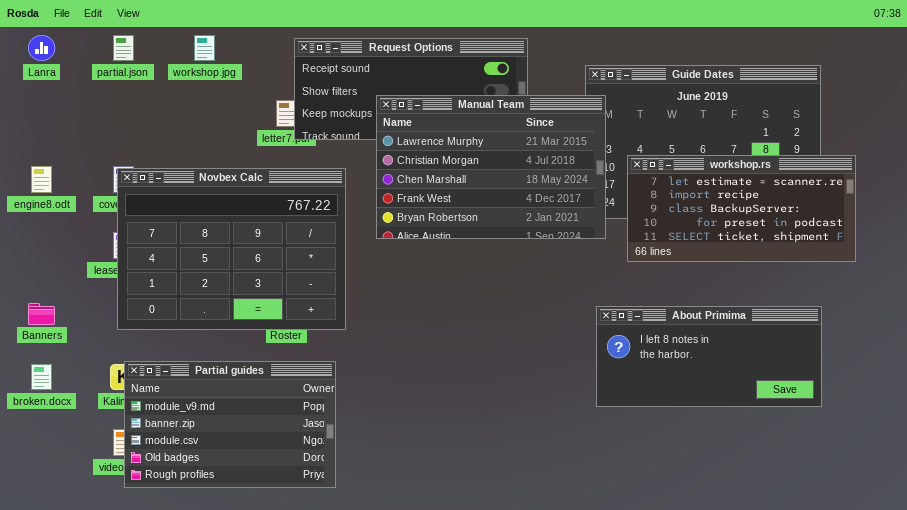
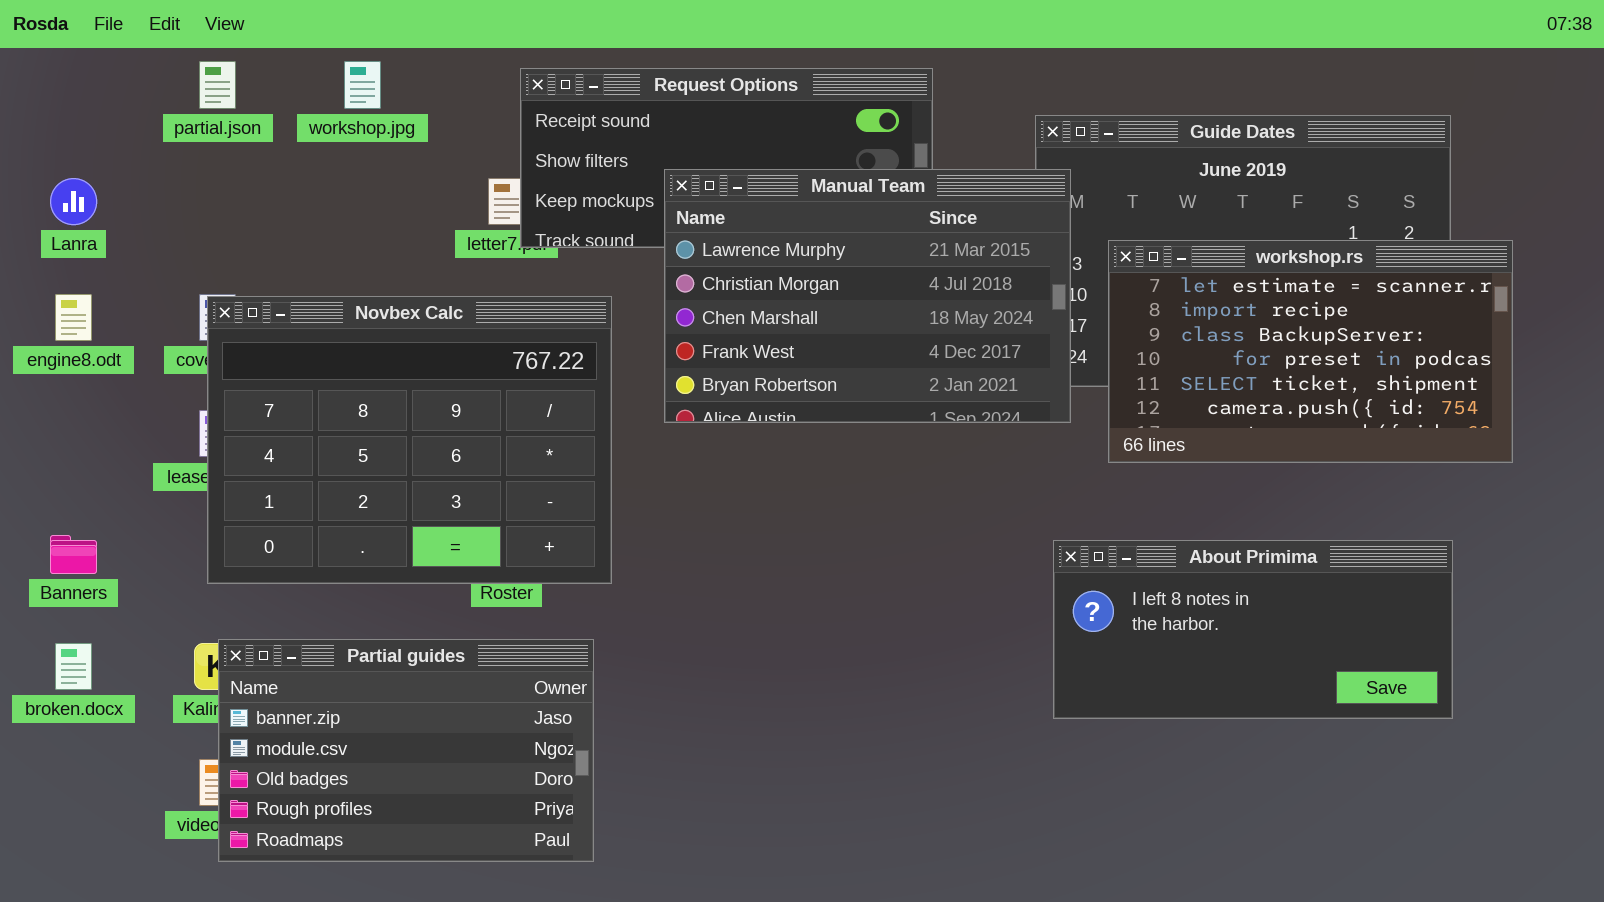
Lanra: [28,35,55,61] -> [50,178,97,225], moved
workshop.rs: [627,155,856,262] -> [1108,240,1513,463], resized
Partial guides: [124,361,336,488] -> [218,639,594,862], scrolled down 1 row

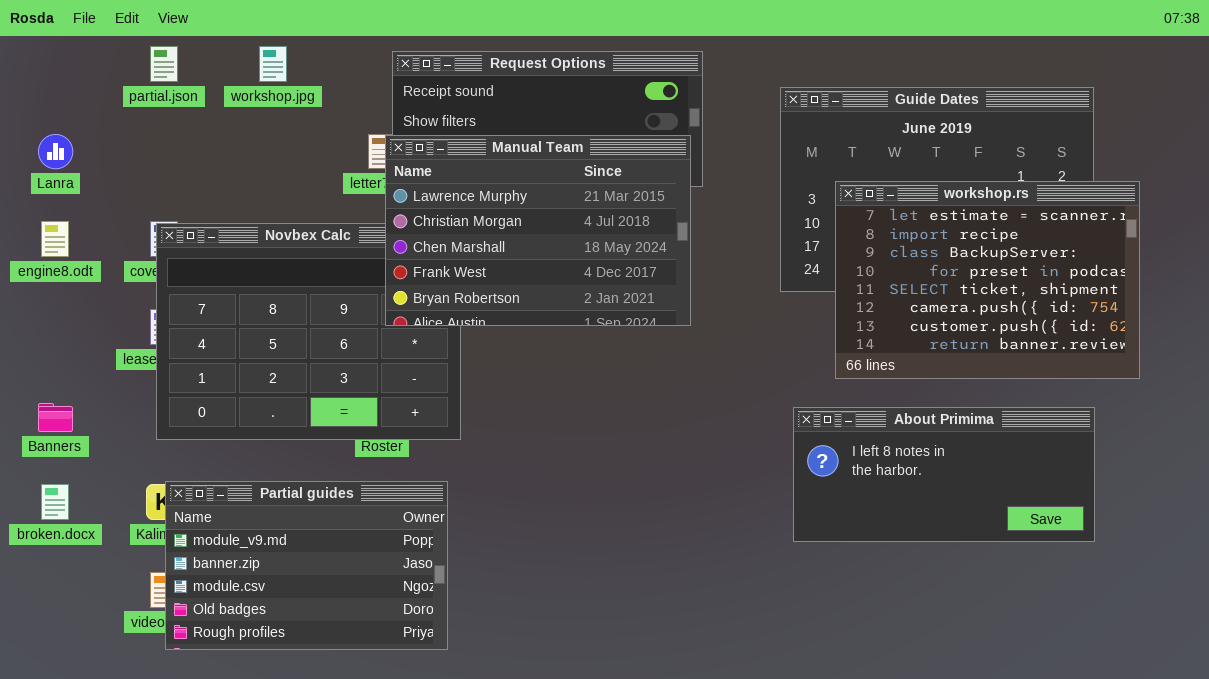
Manual Team: [664,169,1071,423] -> [385,135,691,326], moved
workshop.rs: [1108,240,1513,463] -> [835,181,1140,379], resized
Partial guides: [218,639,594,862] -> [165,481,448,650], scrolled up 1 row

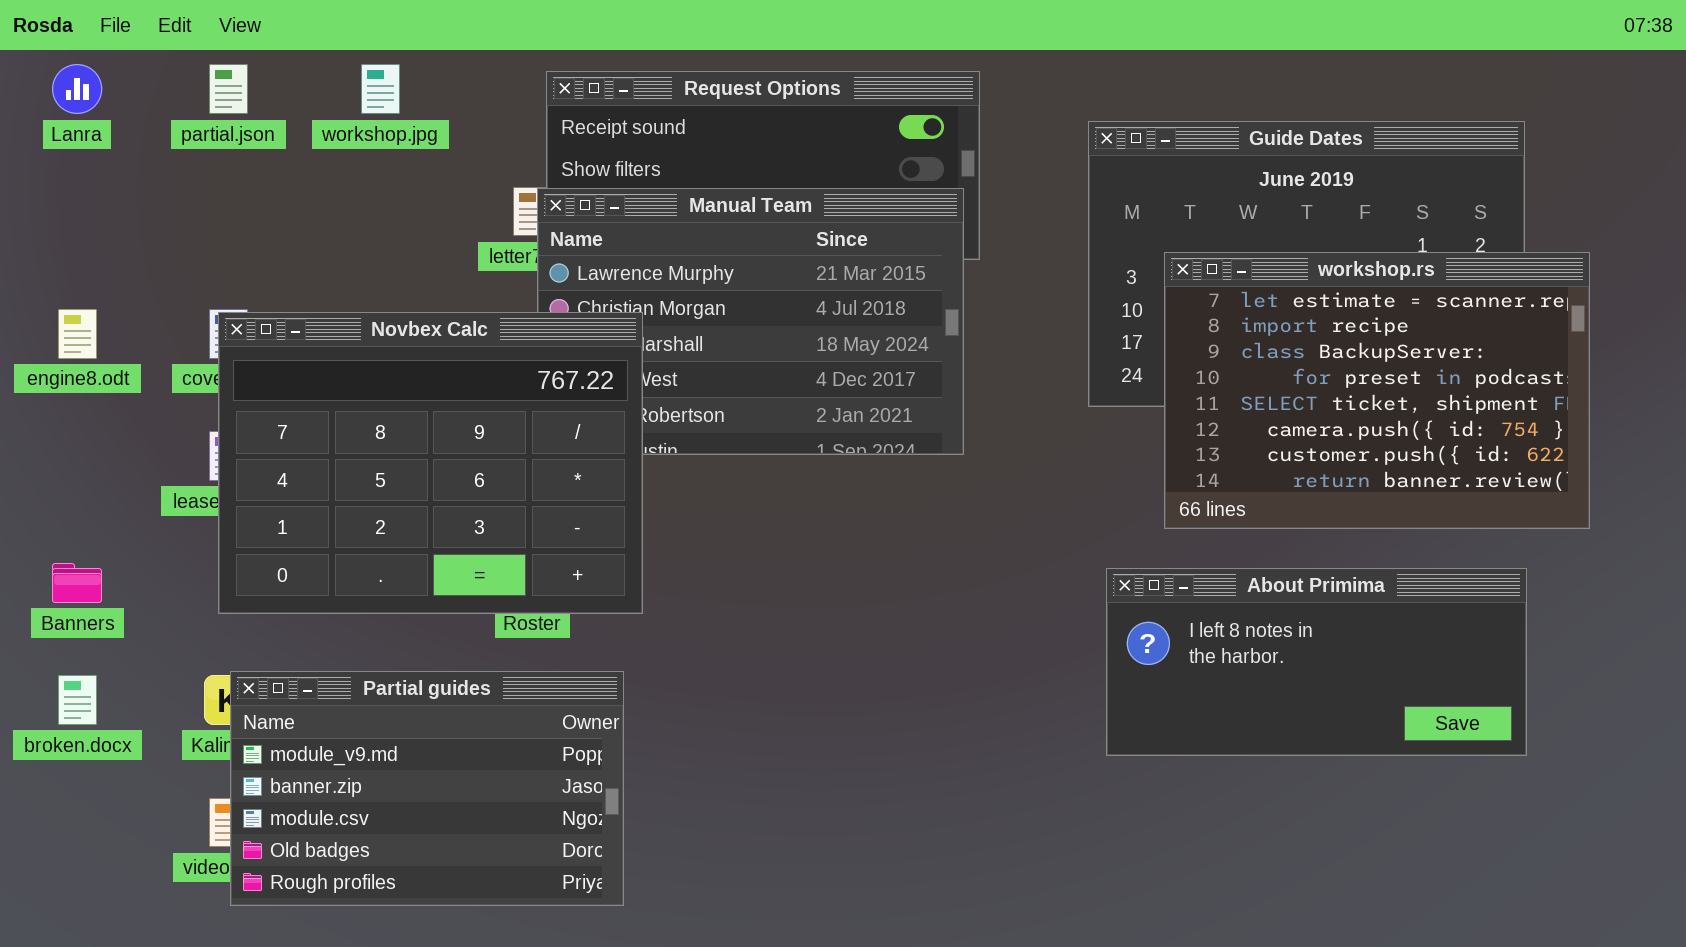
Lanra: [38,134,73,169] -> [52,64,102,114], moved
Novbex Calc: [156,223,461,440] -> [218,312,643,614], raised

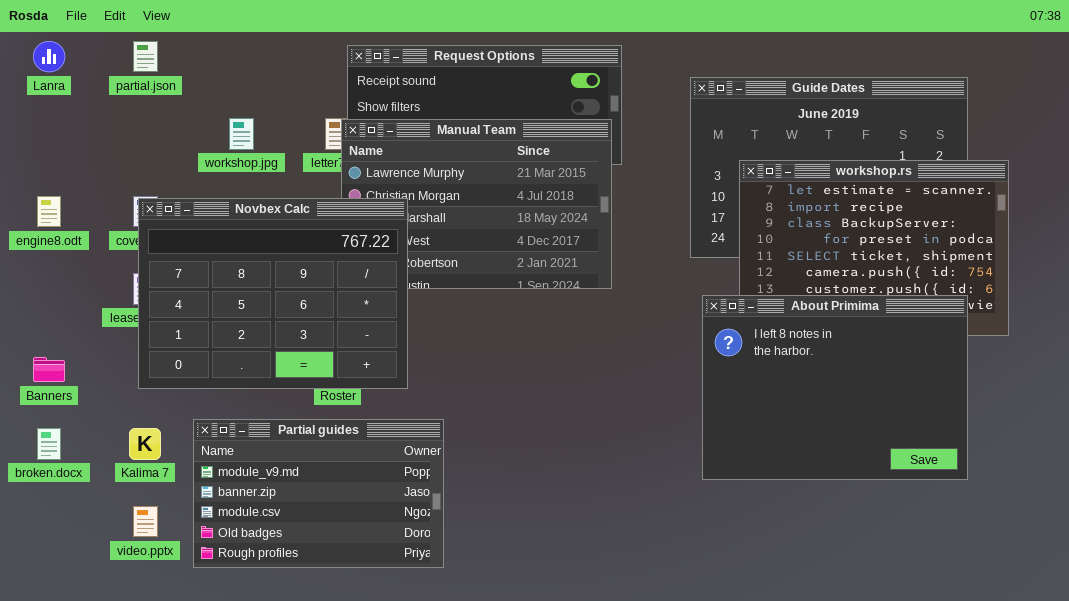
workshop.jpg: [361,64,400,114] -> [229,118,254,150], moved
About Primima: [1106,568,1527,756] -> [702,295,968,480], resized
Partial guides: [230,671,624,906] -> [193,419,444,568], moved

